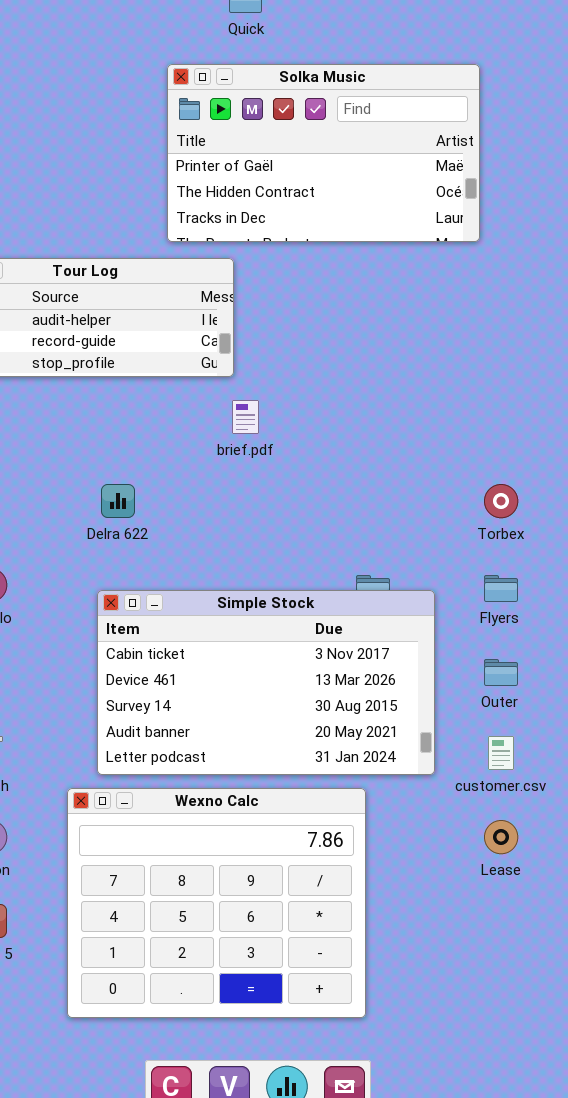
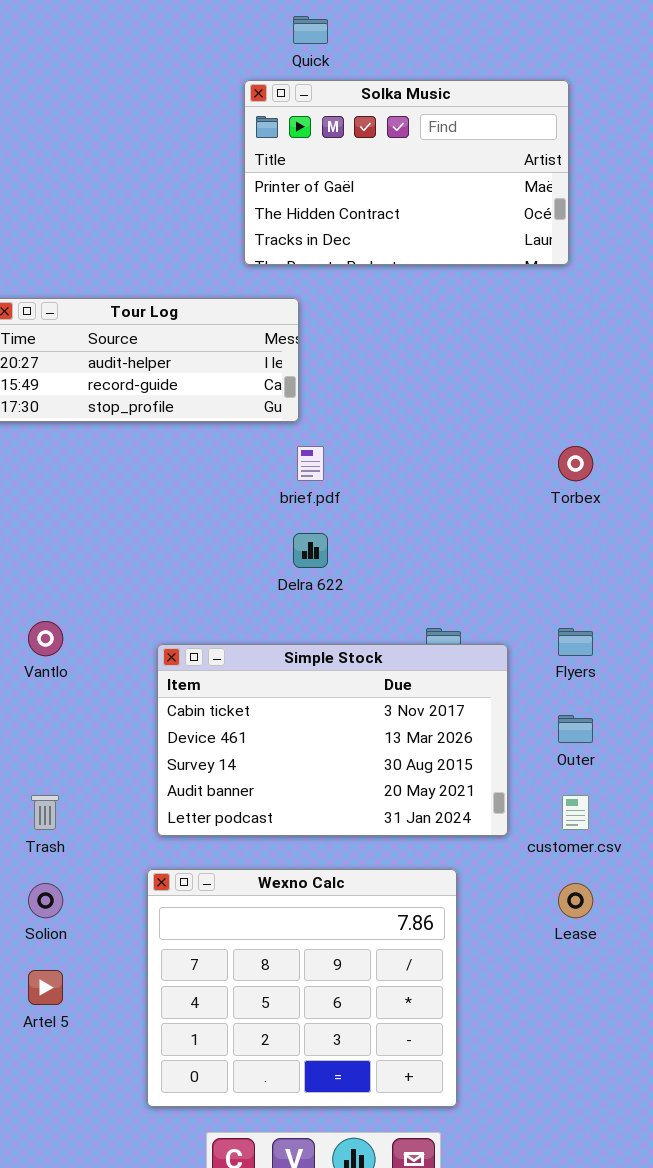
Solka Music: [167,64,480,242] -> [244,80,569,265], moved
Delra 622: [101,484,135,518] -> [293,533,328,568], moved
Torbex: [484,484,518,518] -> [558,446,593,481], moved
Wexno Calc: [67,788,366,1018] -> [147,869,457,1107], moved

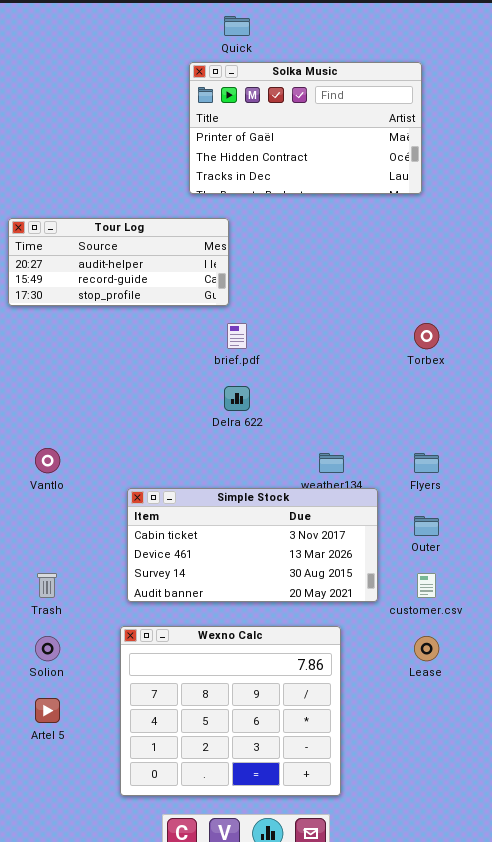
Simple Stock: [157,644,508,836] -> [127,488,378,602], resized

